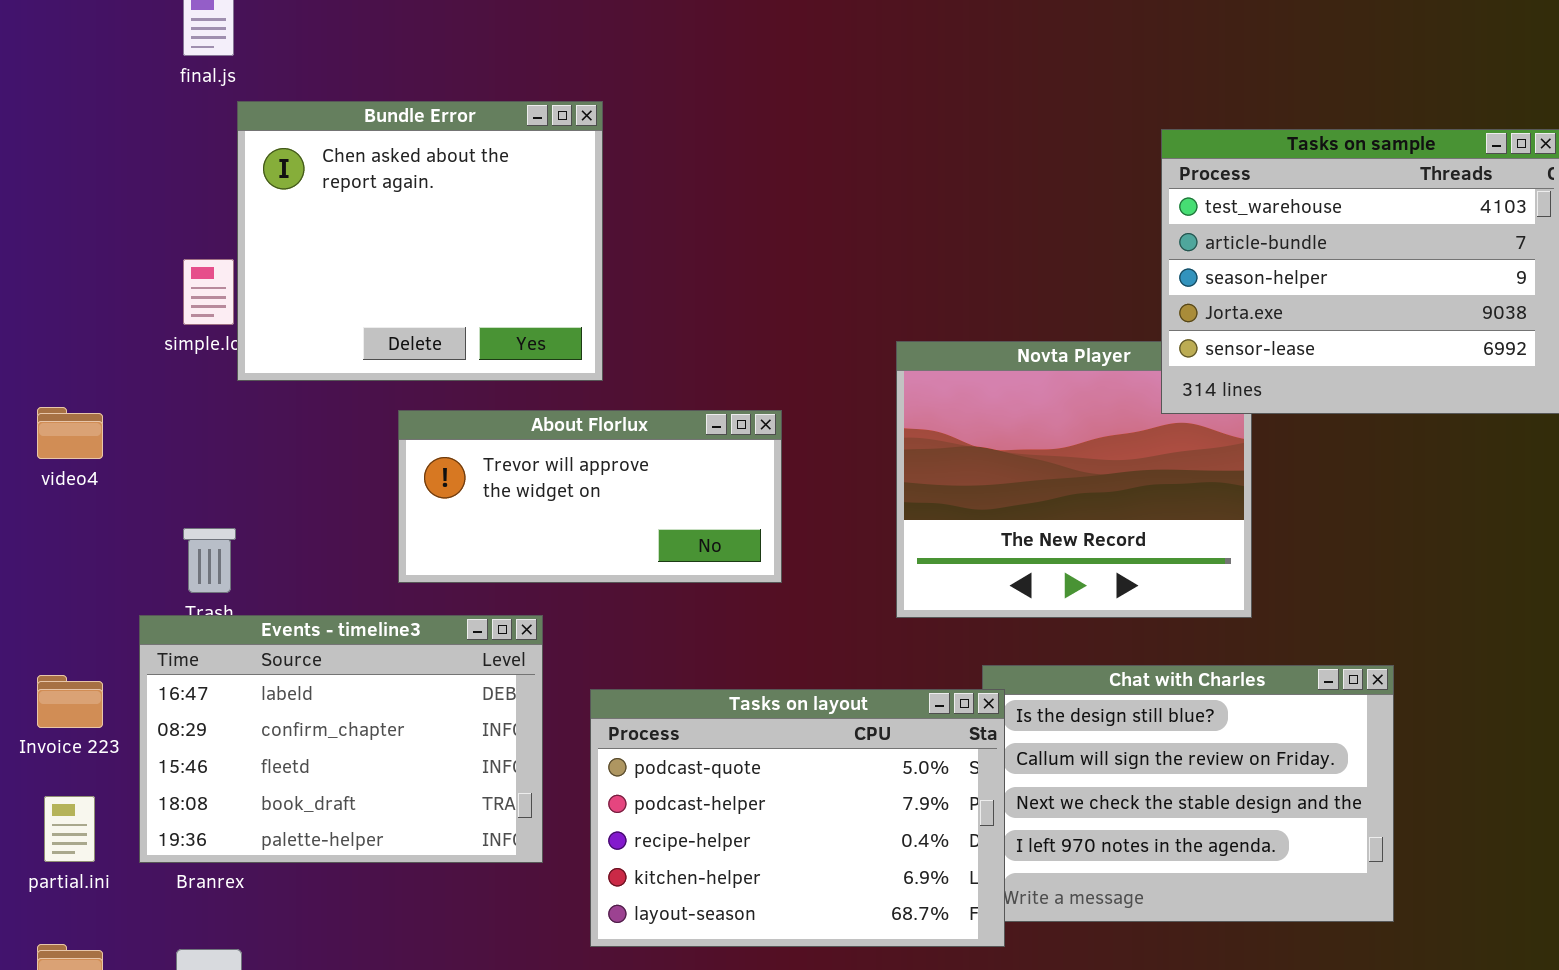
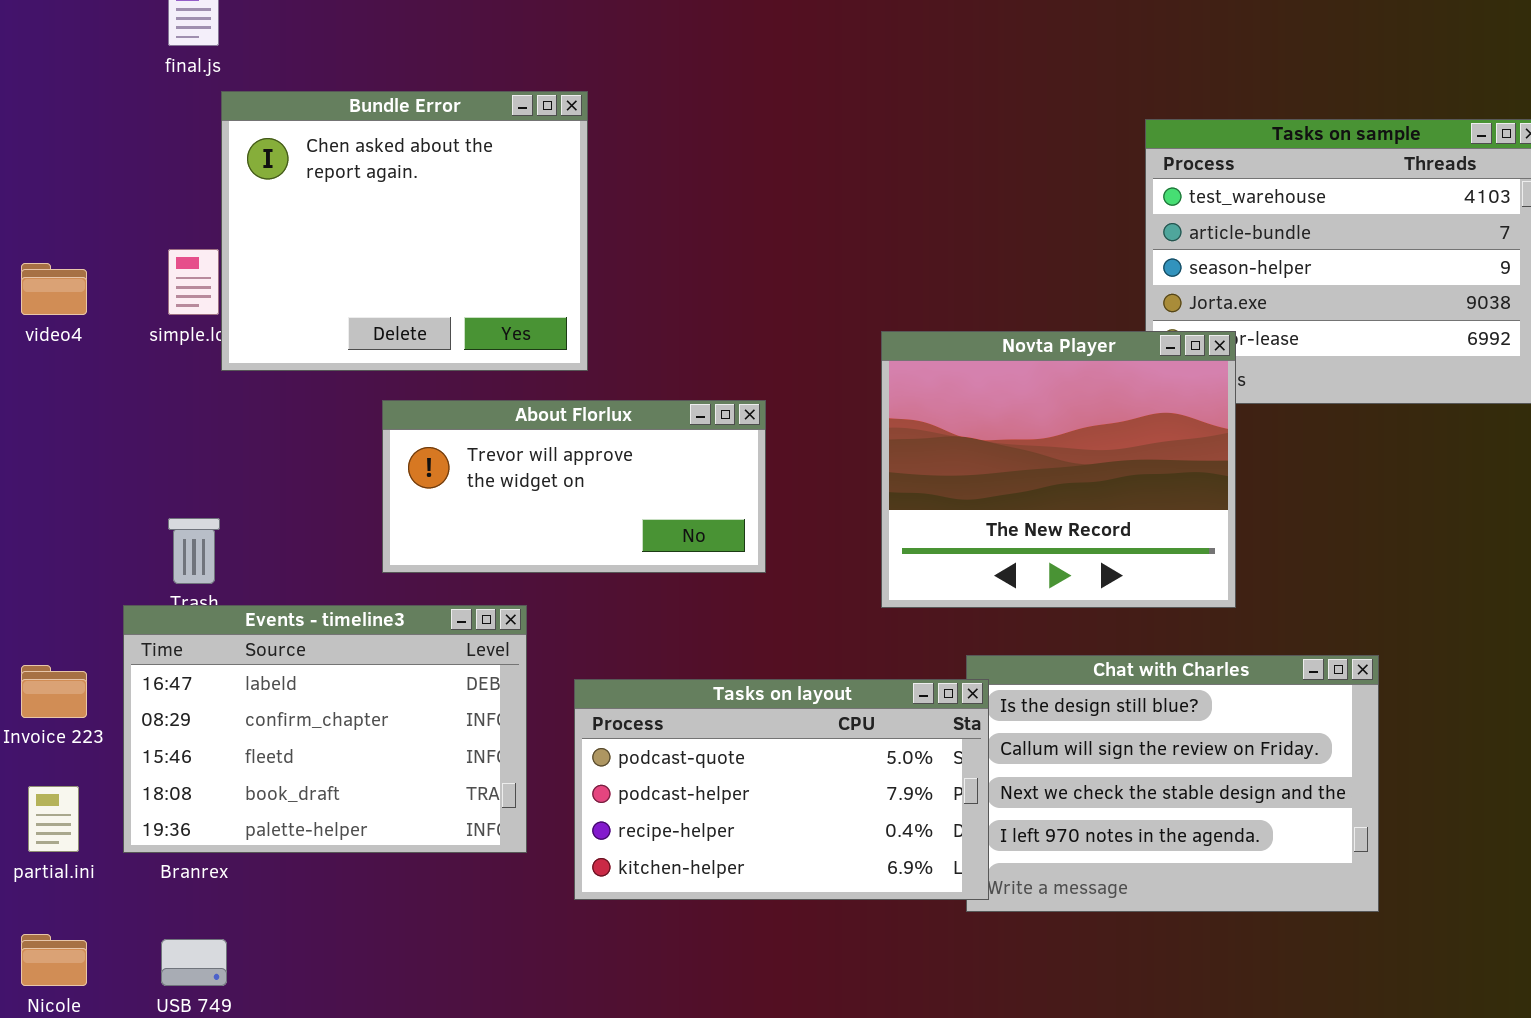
Novta Player: [896,341,1252,618] -> [881,331,1236,608], raised
video4: [37,407,103,459] -> [21,263,87,315], moved
Tasks on layout: [590,689,1005,947] -> [574,679,989,900], resized

